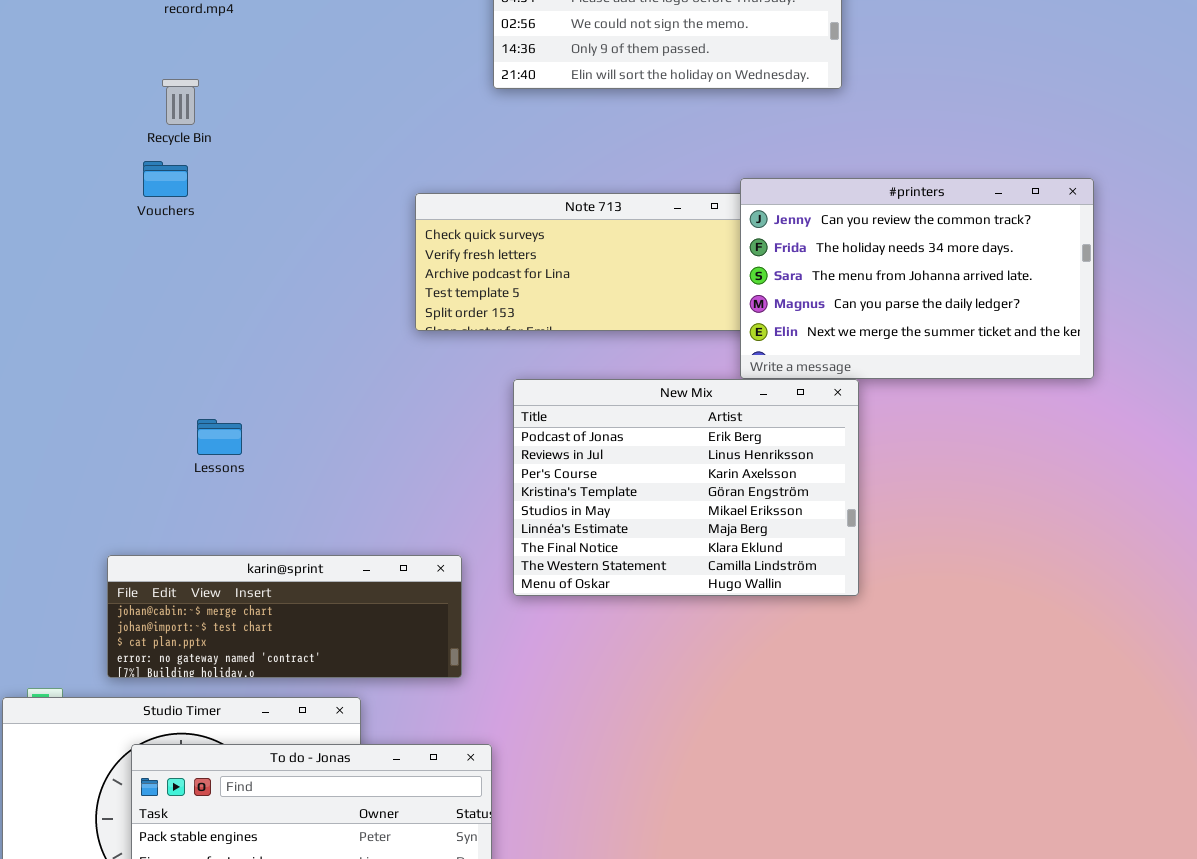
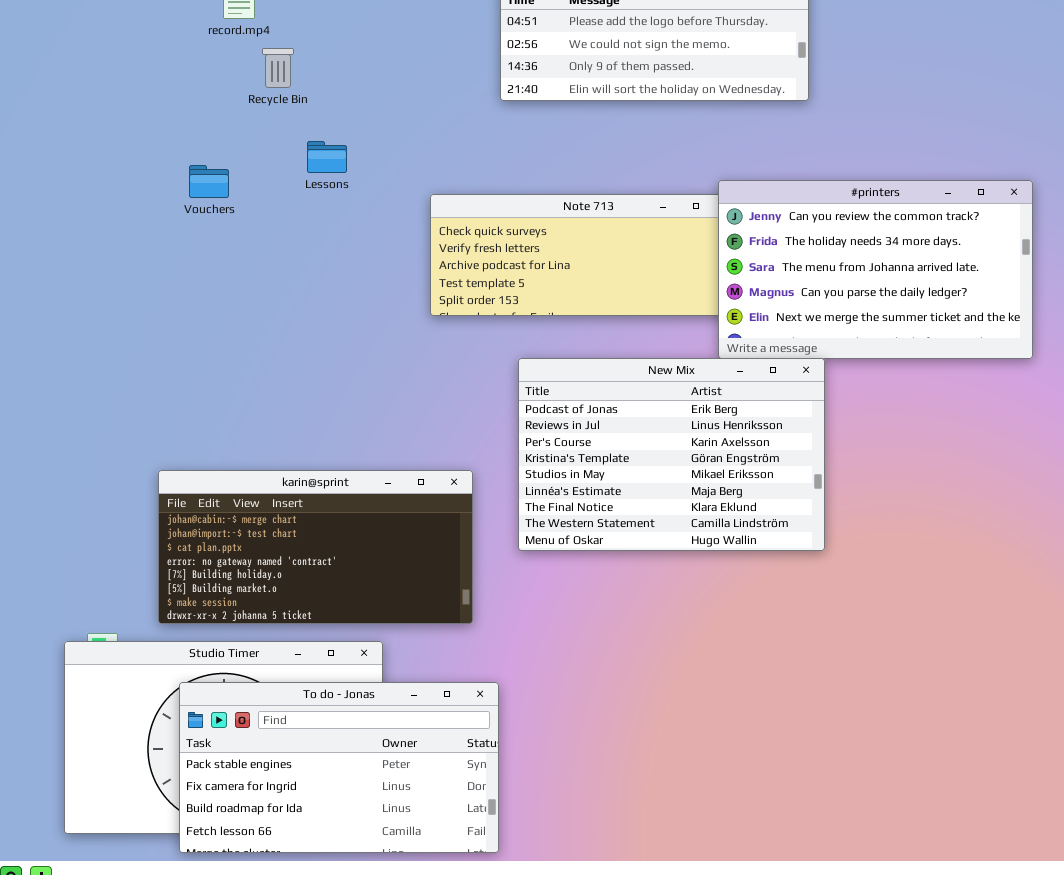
Recycle Bin: [162,79,199,125] -> [262,48,294,88], moved
Lessons: [197,419,242,455] -> [307,141,347,173], moved
karin@sprint: [107,555,462,678] -> [158,470,473,624], resized

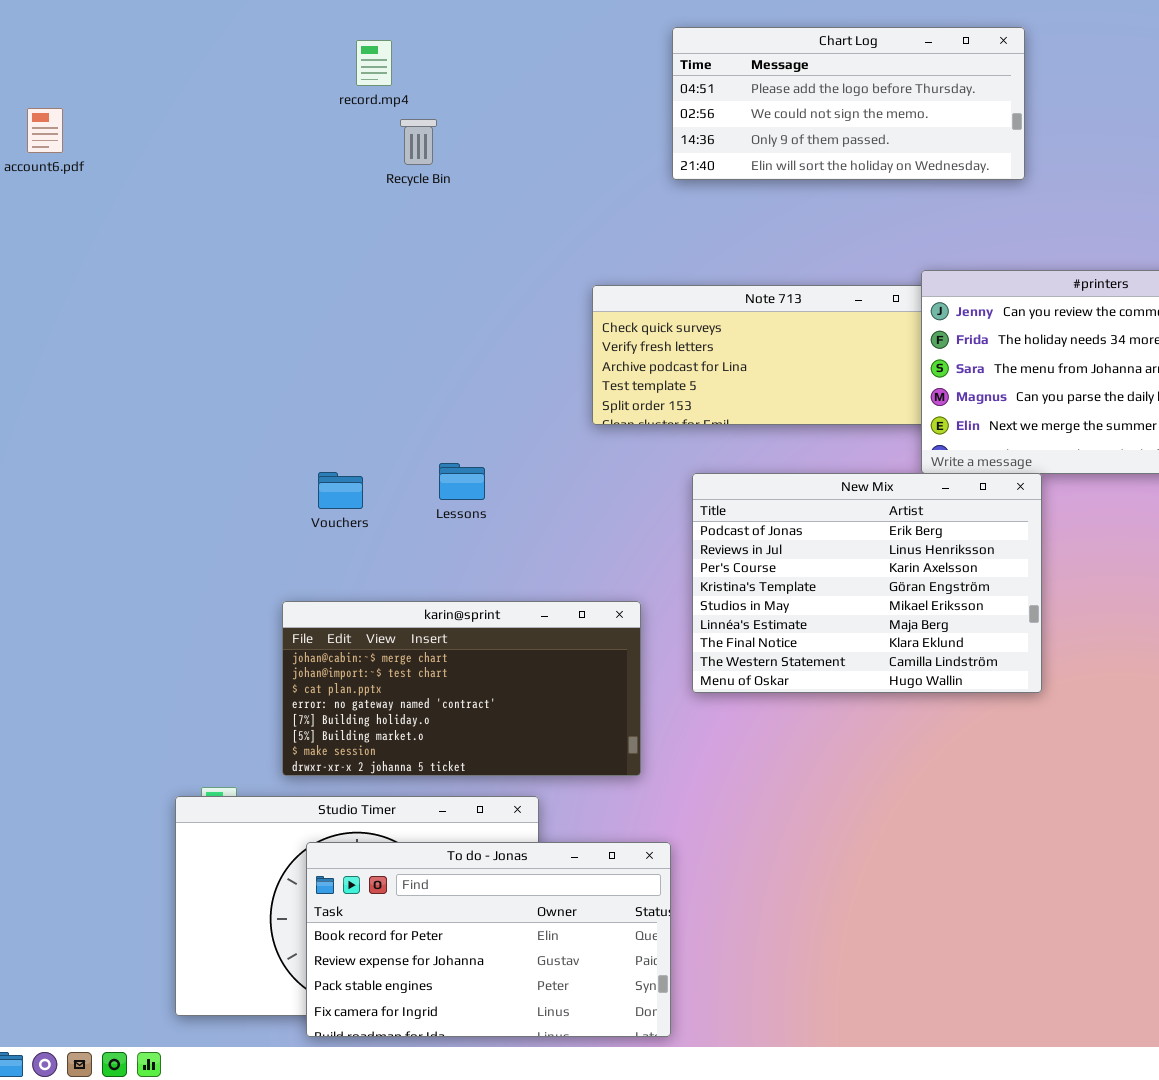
Lessons: [307,141,347,173] -> [439,463,485,500], moved
Vouchers: [189,165,229,198] -> [318,472,363,509], moved
To do - Jonas: [179,682,499,853] -> [306,842,671,1037], scrolled up 2 rows

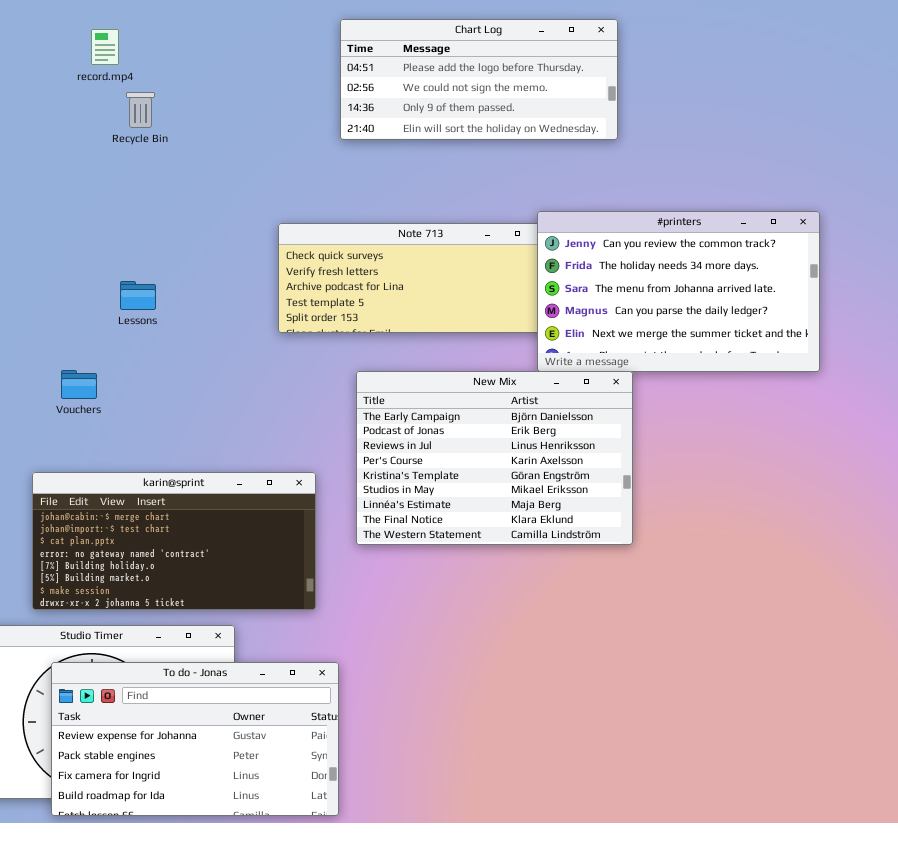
Lessons: [439,463,485,500] -> [120,281,156,310], moved
New Mix: [692,473,1042,693] -> [356,371,633,545], scrolled up 1 row
To do - Jonas: [306,842,671,1037] -> [51,662,339,816], scrolled down 1 row

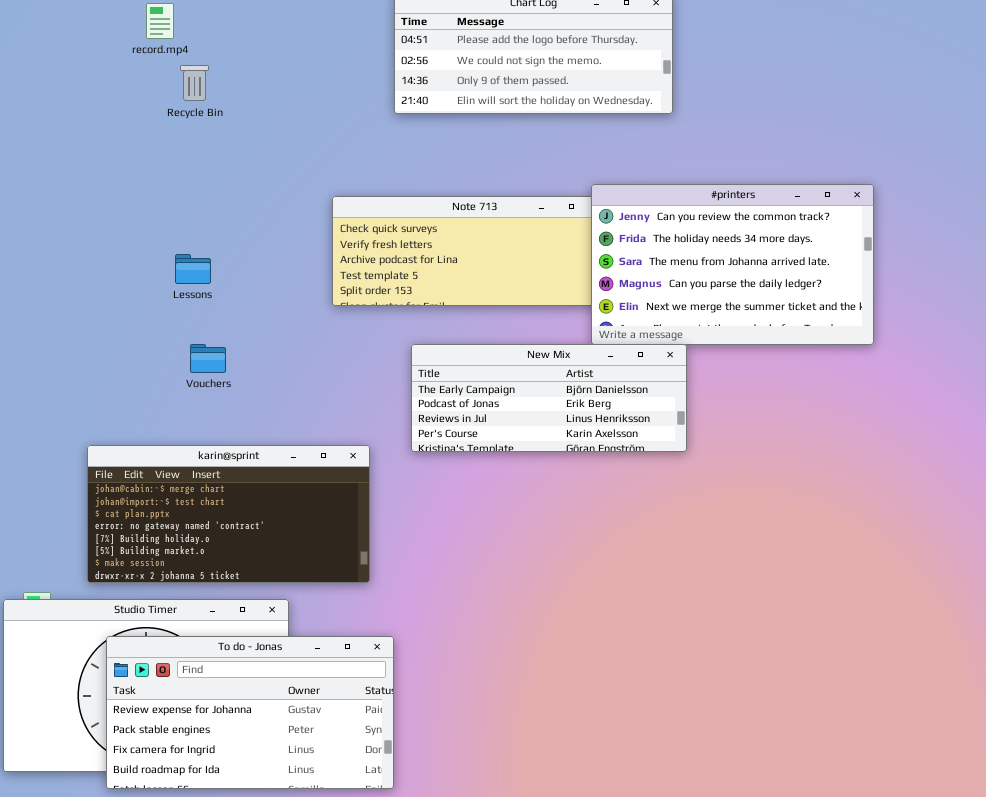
Vouchers: [61,370,97,399] -> [190,344,226,373], moved
New Mix: [356,371,633,545] -> [411,344,687,452], resized

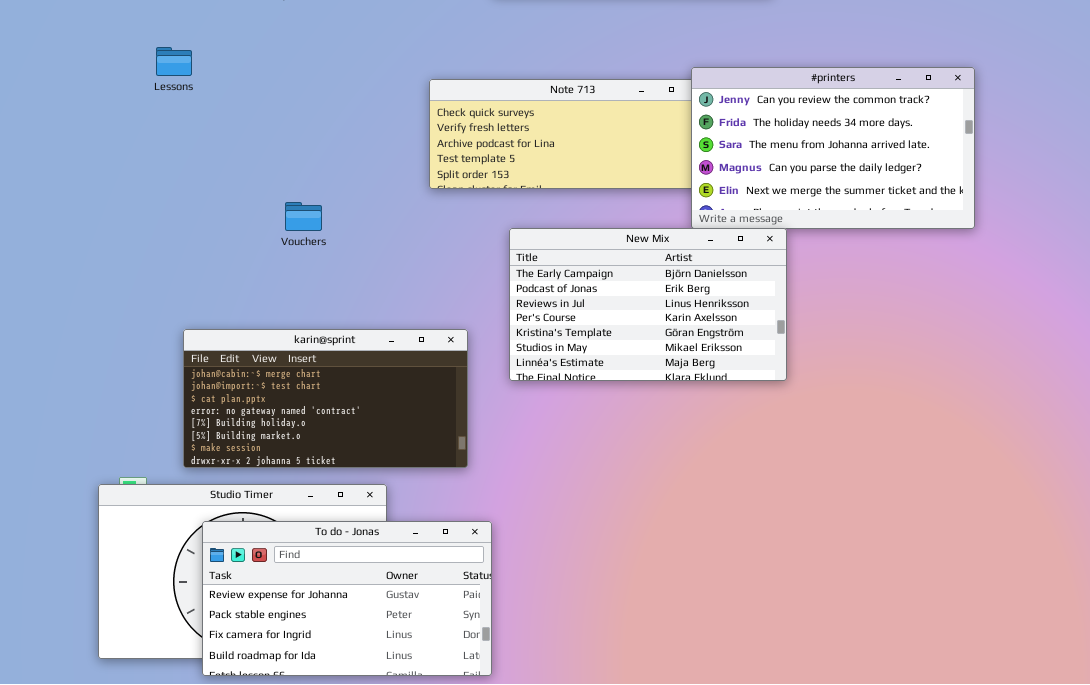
Lessons: [175,254,211,284] -> [156,47,192,76], moved
Vouchers: [190,344,226,373] -> [285,202,322,231], moved
New Mix: [411,344,687,452] -> [509,228,787,381], resized

